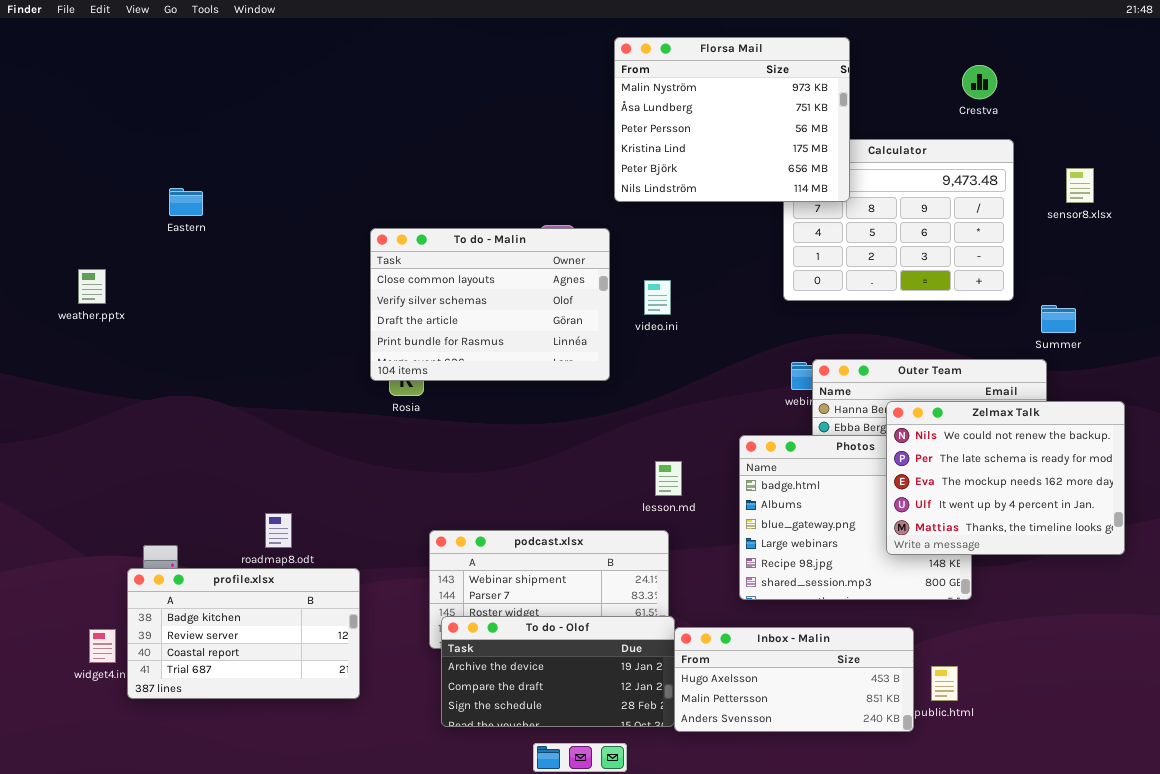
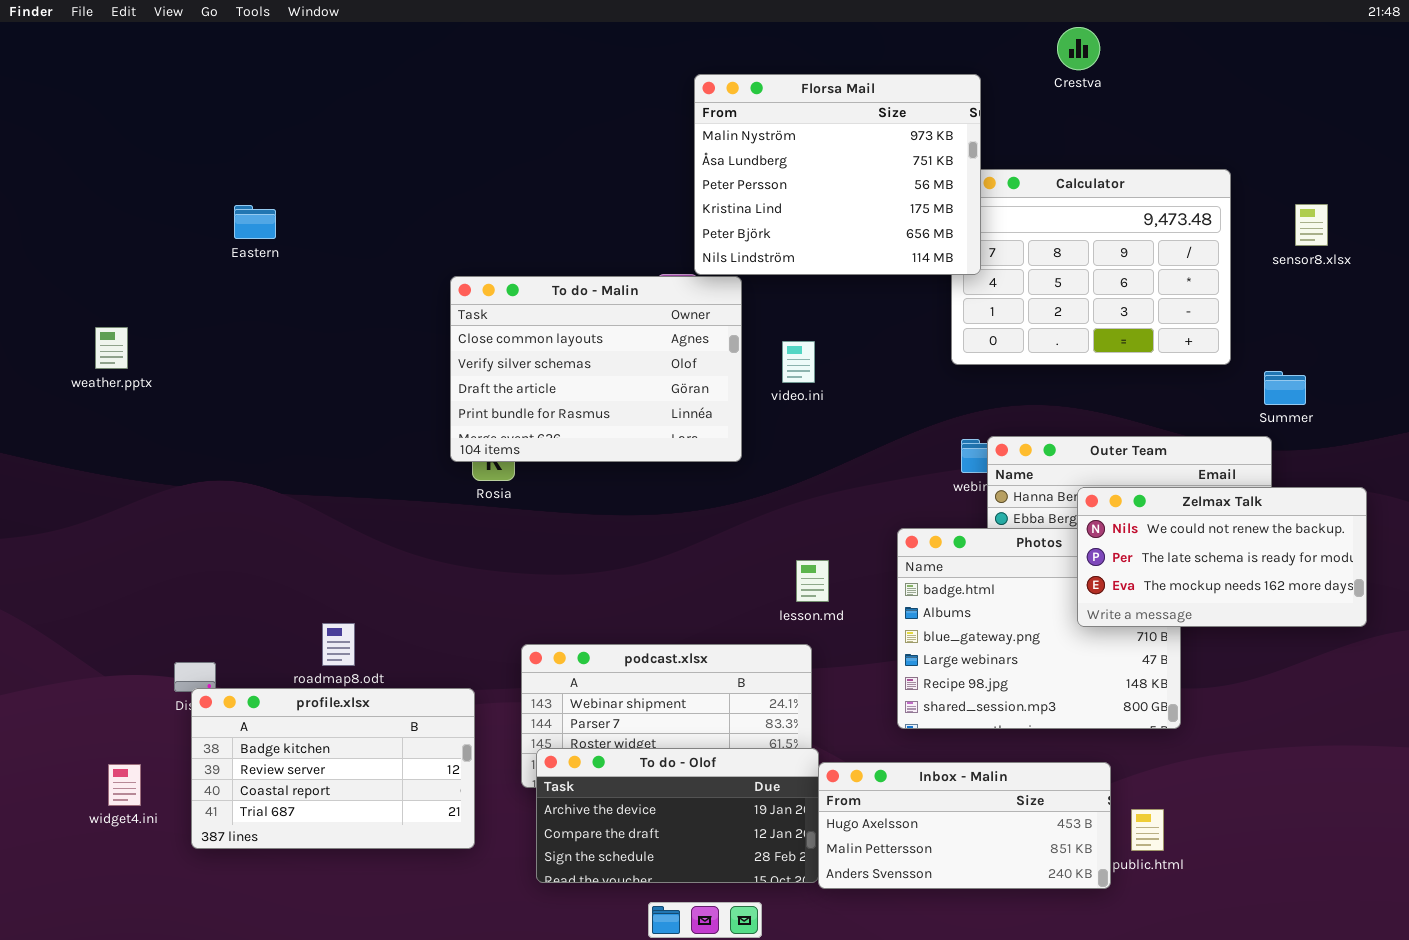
Florsa Mail: [614,37,850,202] -> [694,74,981,275], moved
Crestva: [962,65,997,99] -> [1057,27,1100,70], moved
Eastern: [169,188,203,216] -> [234,205,276,239], moved
Zelmax Talk: [886,401,1125,555] -> [1077,487,1367,627], resized
profile.xlsx: [127,568,360,699] -> [191,688,475,849], moved

